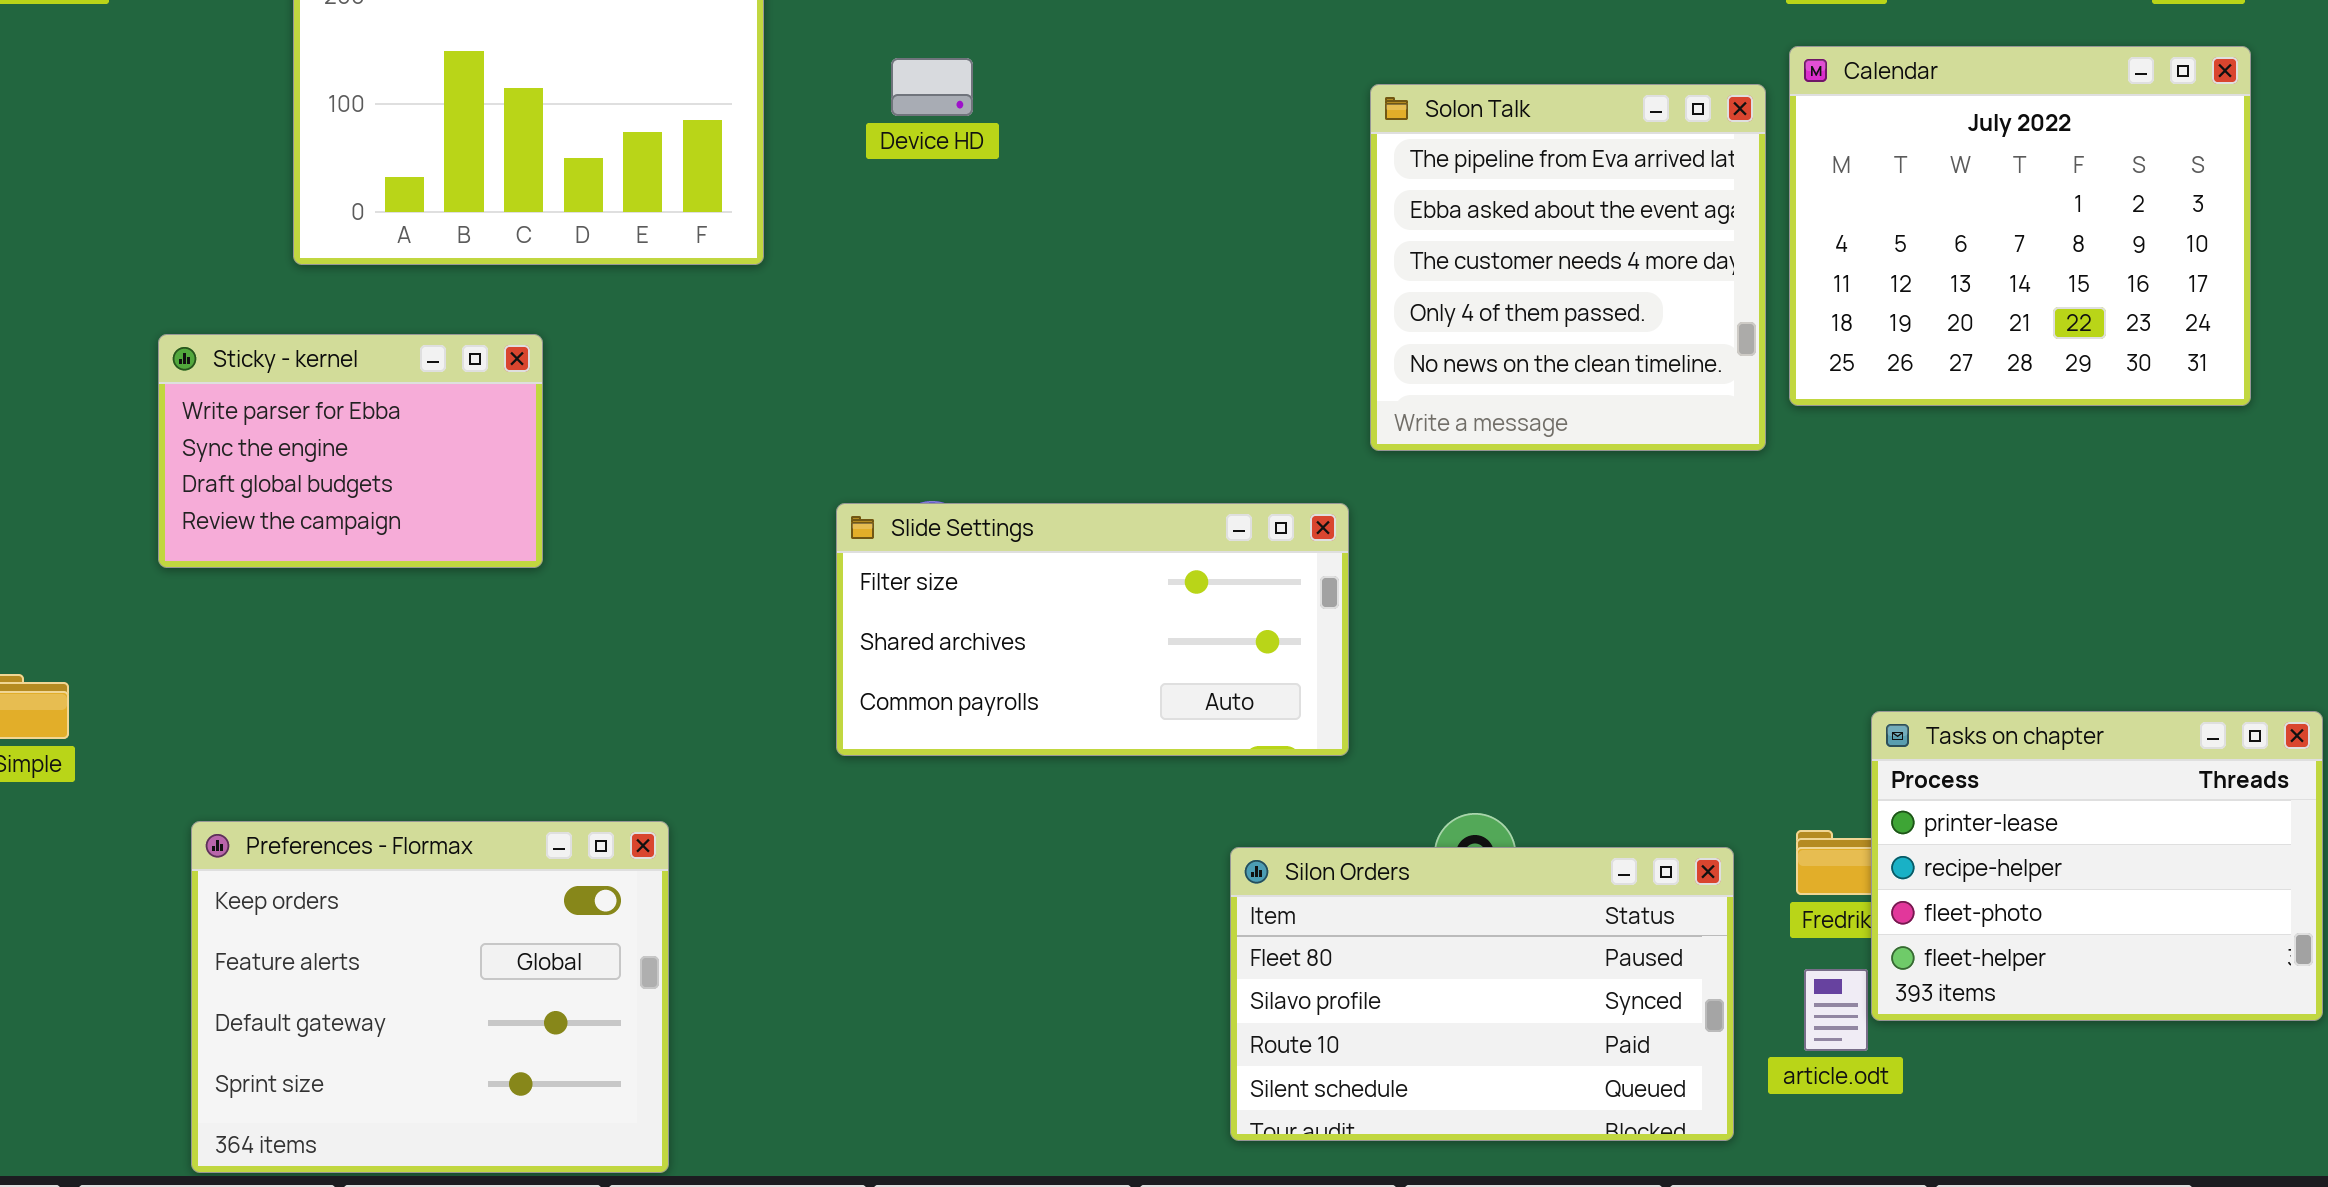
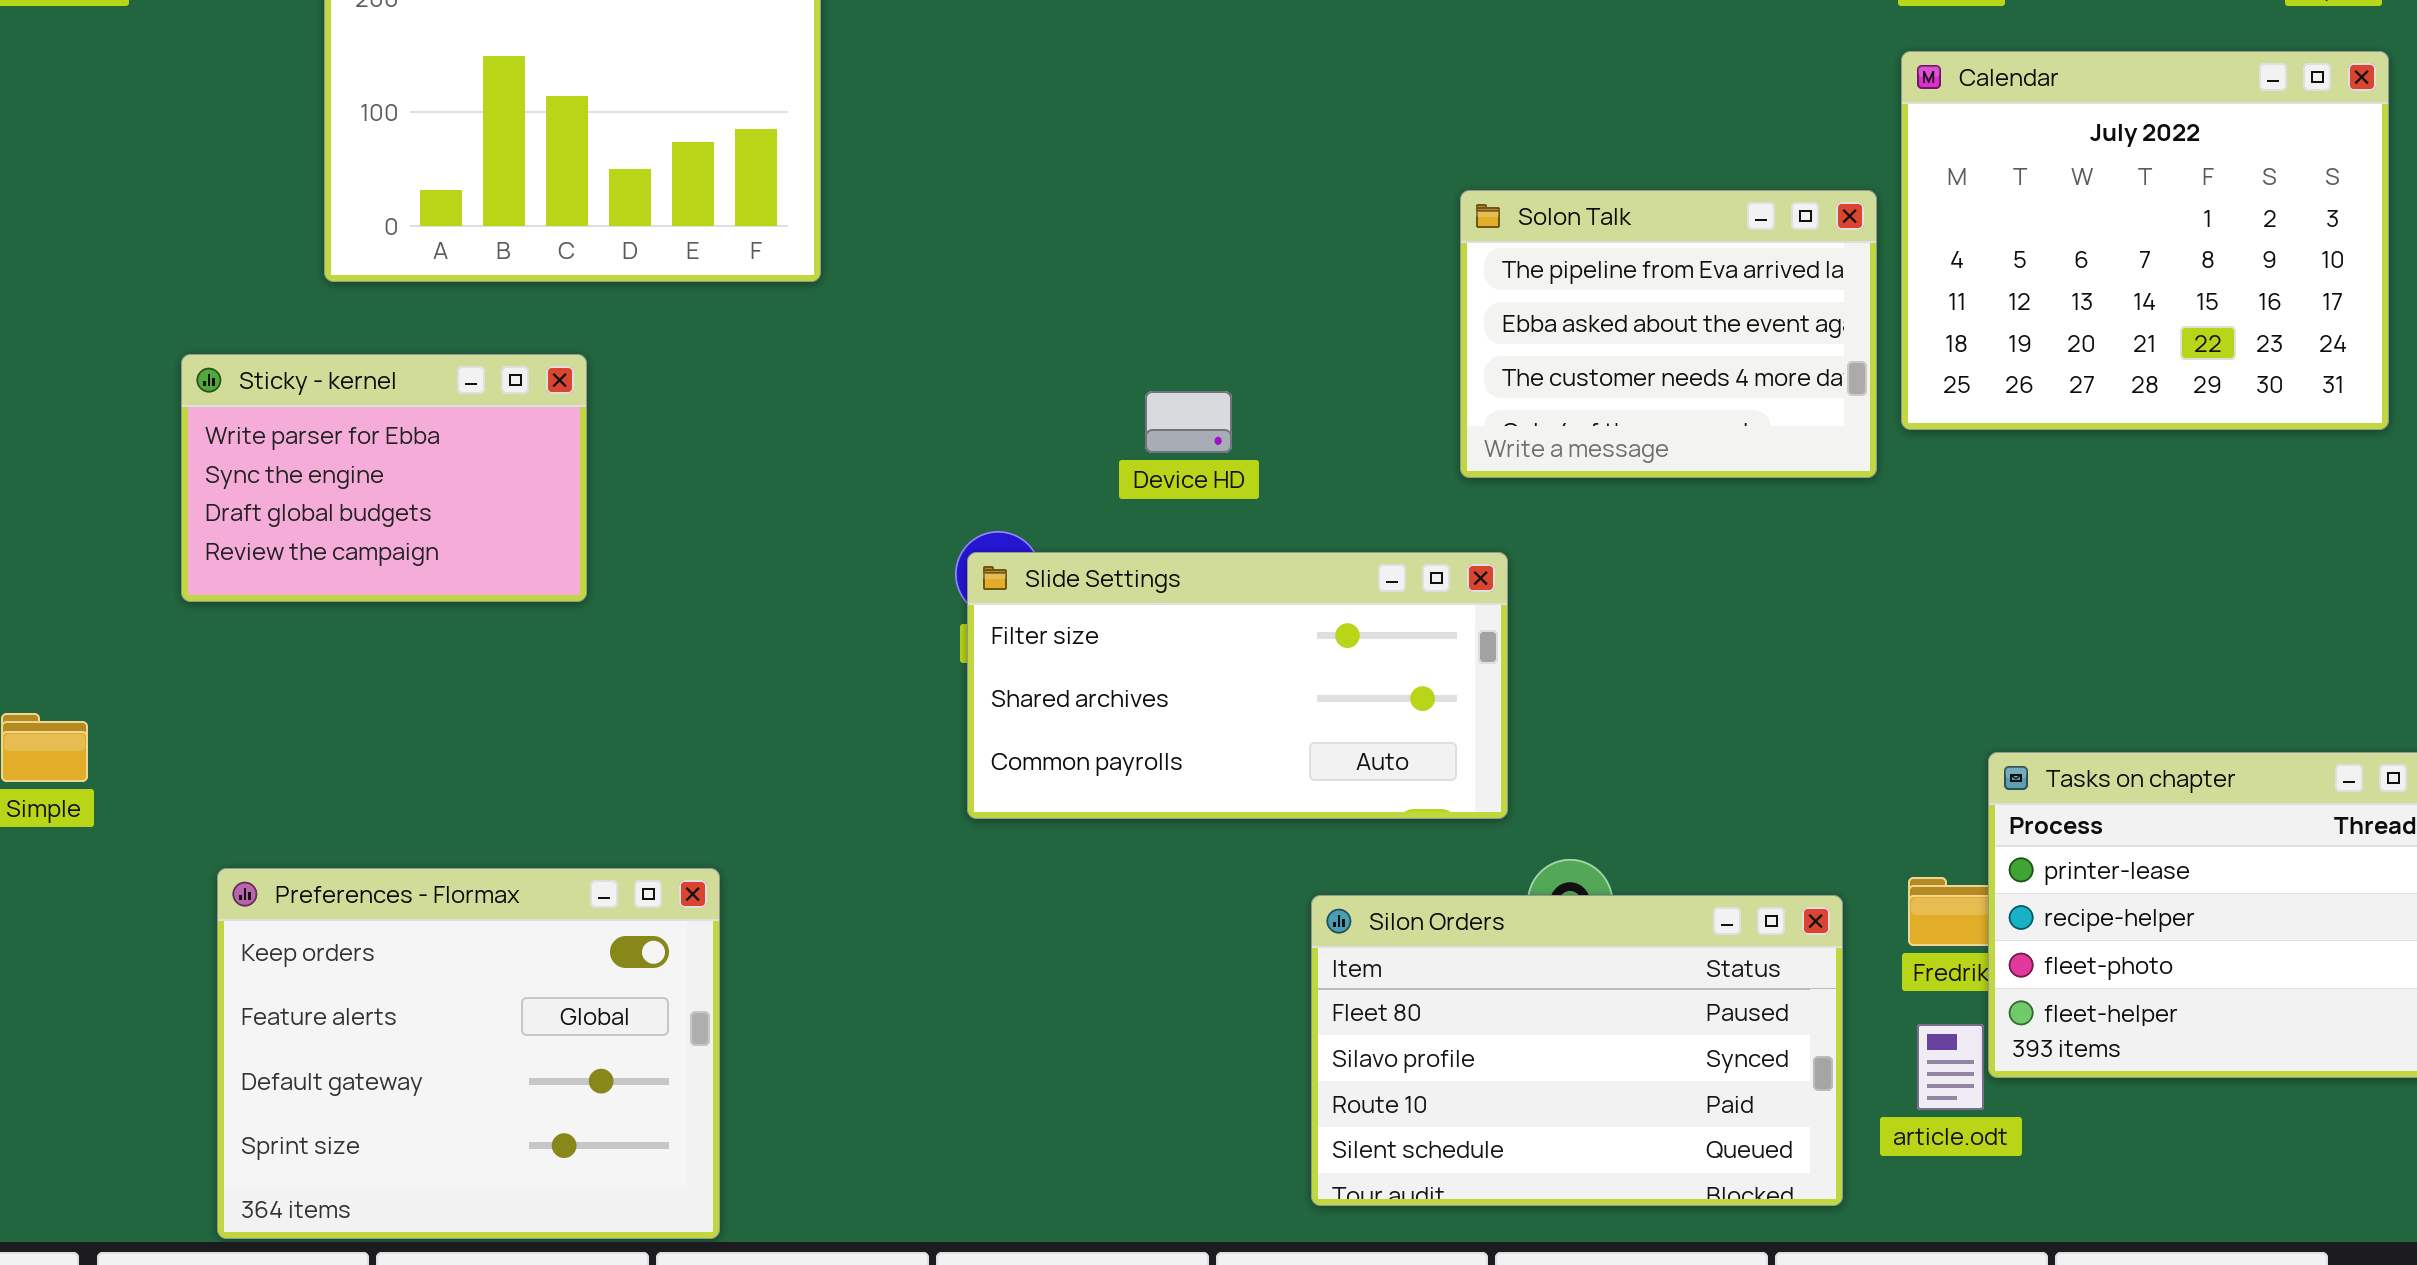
Device HD: [891,58,973,116] -> [1145,391,1232,453], moved
Solon Talk: [1370,84,1766,451] -> [1460,190,1877,478], resized
Slide Settings: [836,503,1349,756] -> [967,552,1508,819], moved

